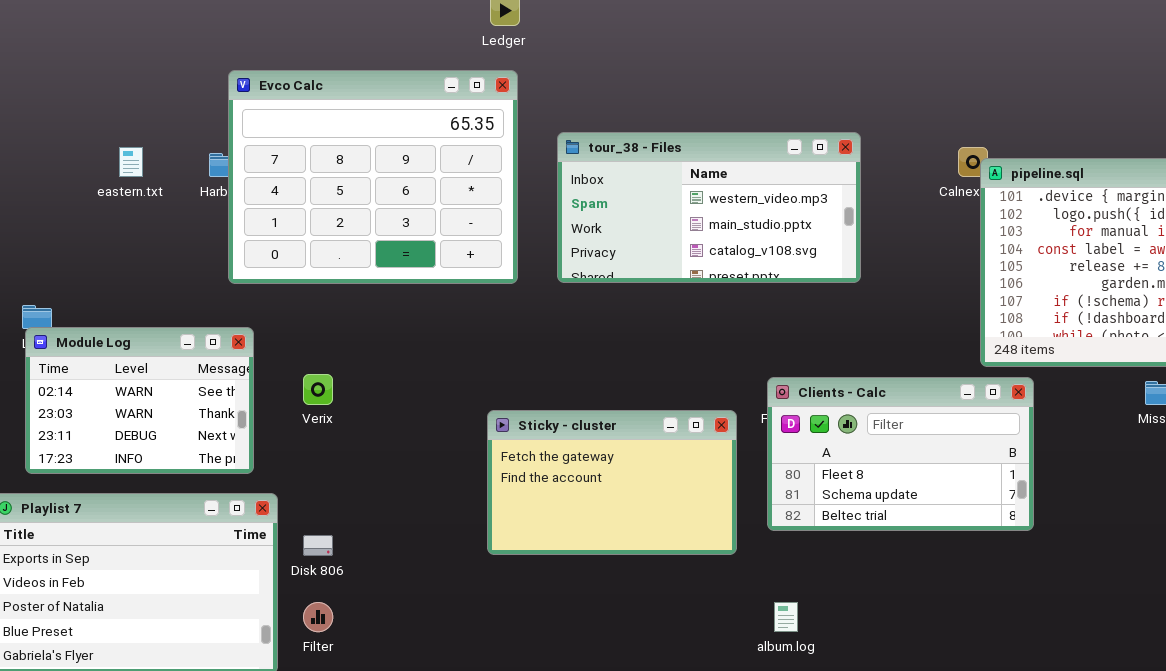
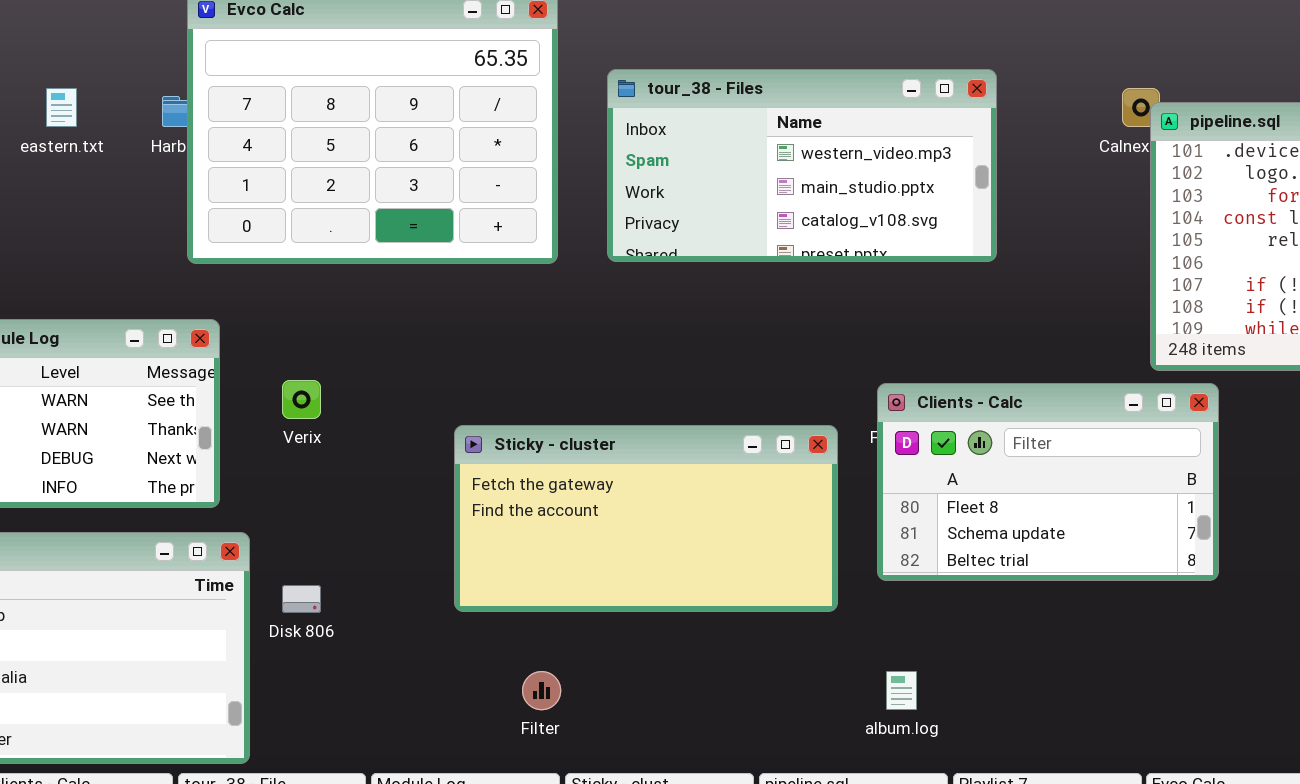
Sticky - cluster: [487,410,737,555] -> [454,425,838,612], resized
Filter: [303,602,333,632] -> [522,671,561,710], moved

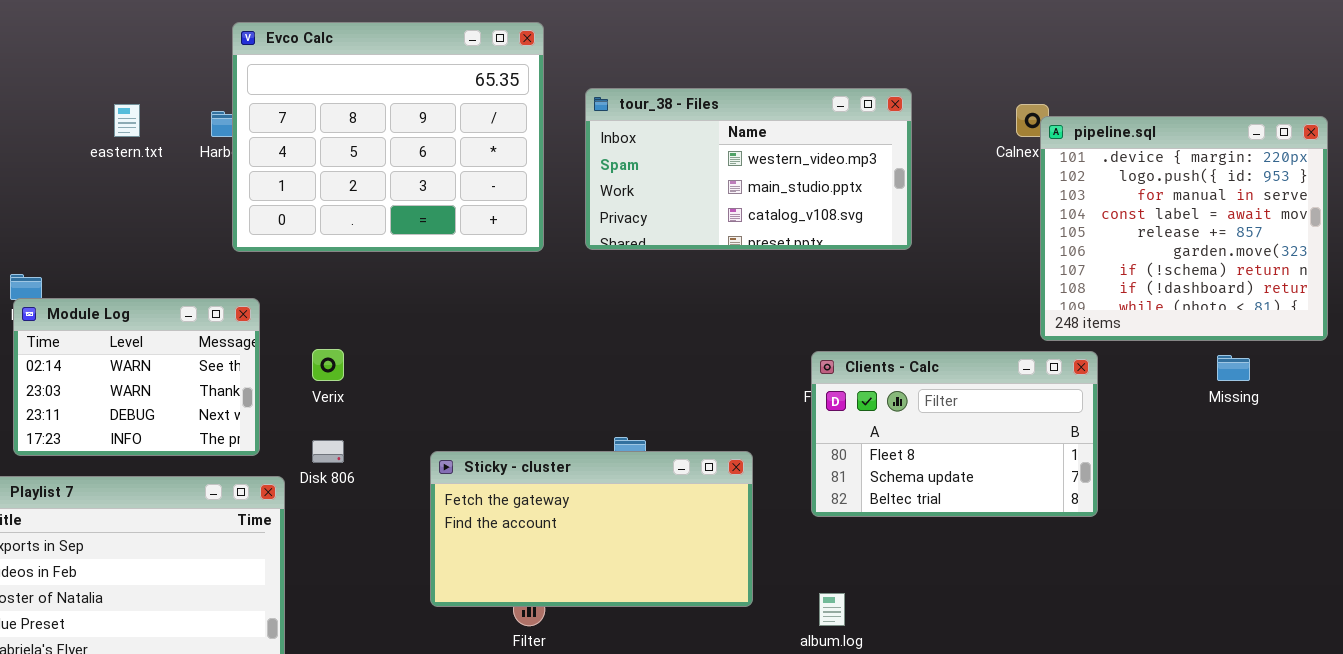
Sticky - cluster: [454,425,838,612] -> [430,451,753,607], moved
Disk 806: [282,585,321,613] -> [312,440,344,463], moved

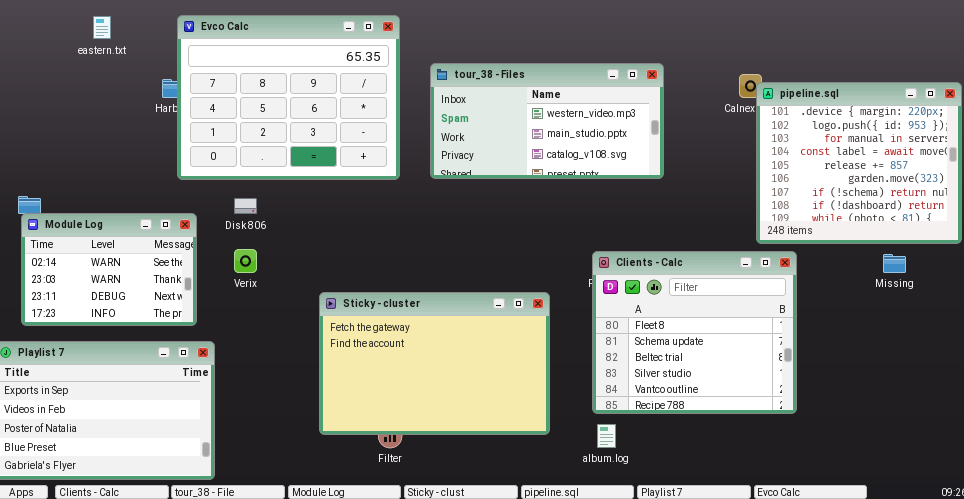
eastern.txt: [114,104,140,137] -> [93,16,111,39], moved
Clients - Calc: [811,351,1098,517] -> [592,251,797,414], resized
Disk 806: [312,440,344,463] -> [234,198,257,214], moved
Sticky - cluster: [430,451,753,607] -> [319,292,550,435], resized

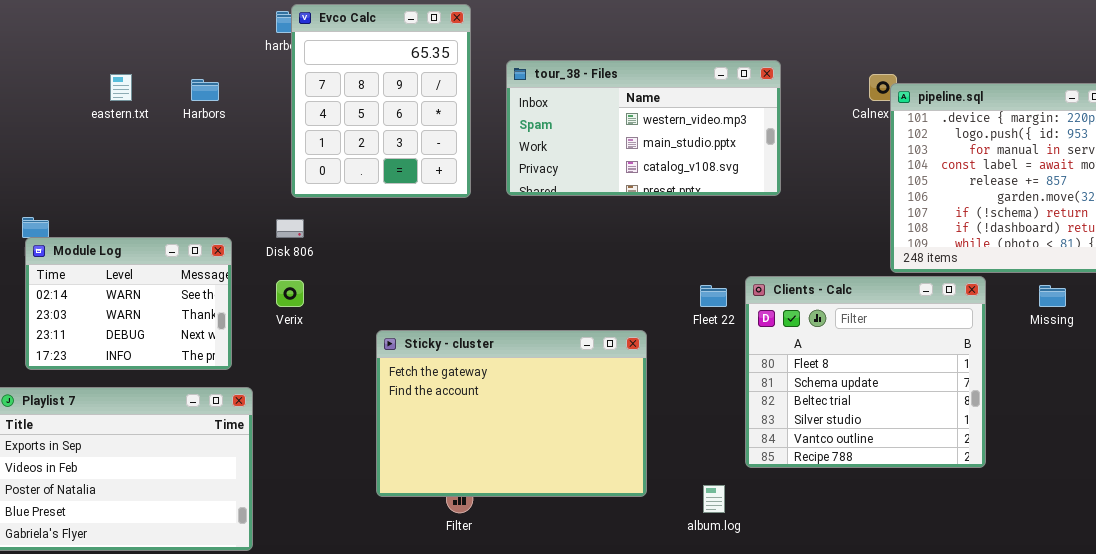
Evco Calc: [177,15,400,180] -> [291,4,471,198], resized
eastern.txt: [93,16,111,39] -> [110,74,132,101], moved
Clients - Calc: [592,251,797,414] -> [745,276,986,468], moved

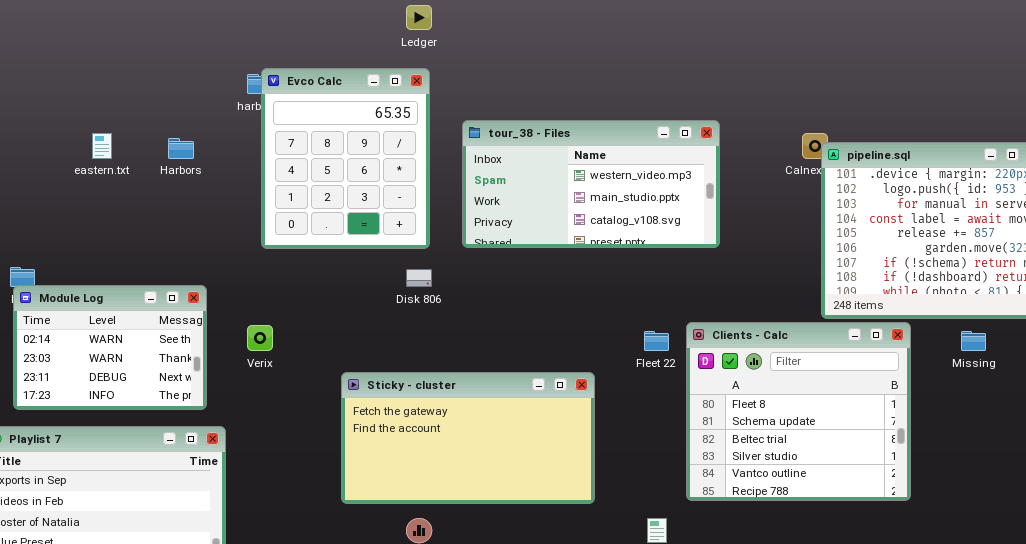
Disk 806: [276,219,304,238] -> [406,269,432,287], moved
Sticky - cluster: [376,330,647,497] -> [341,372,595,504], resized

